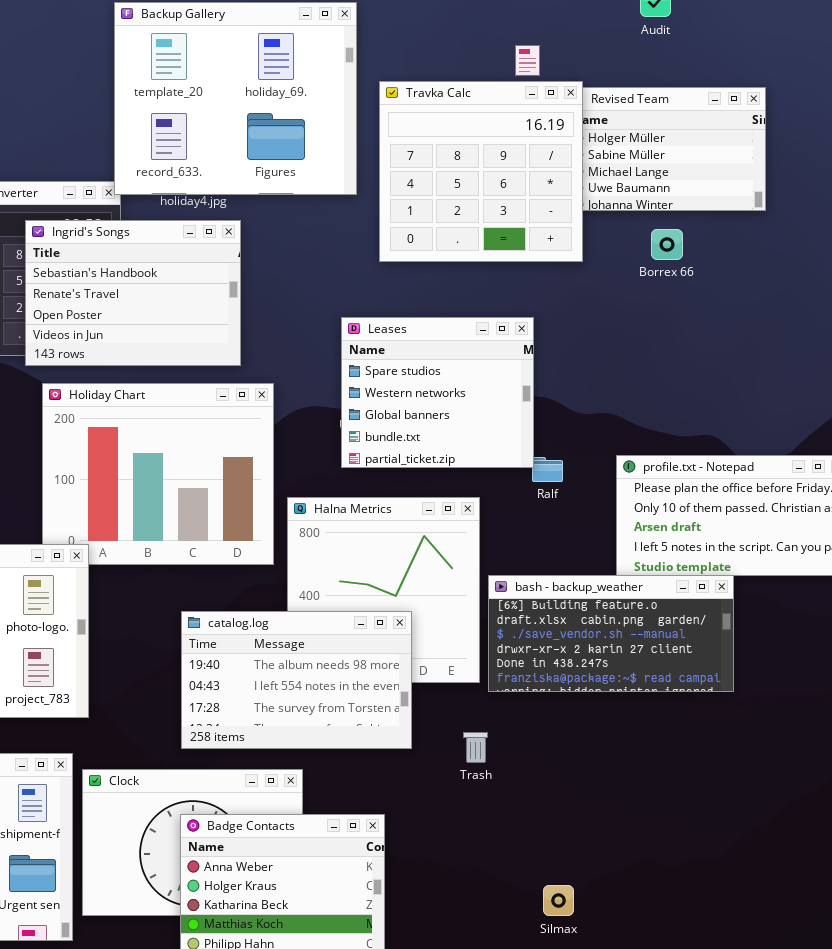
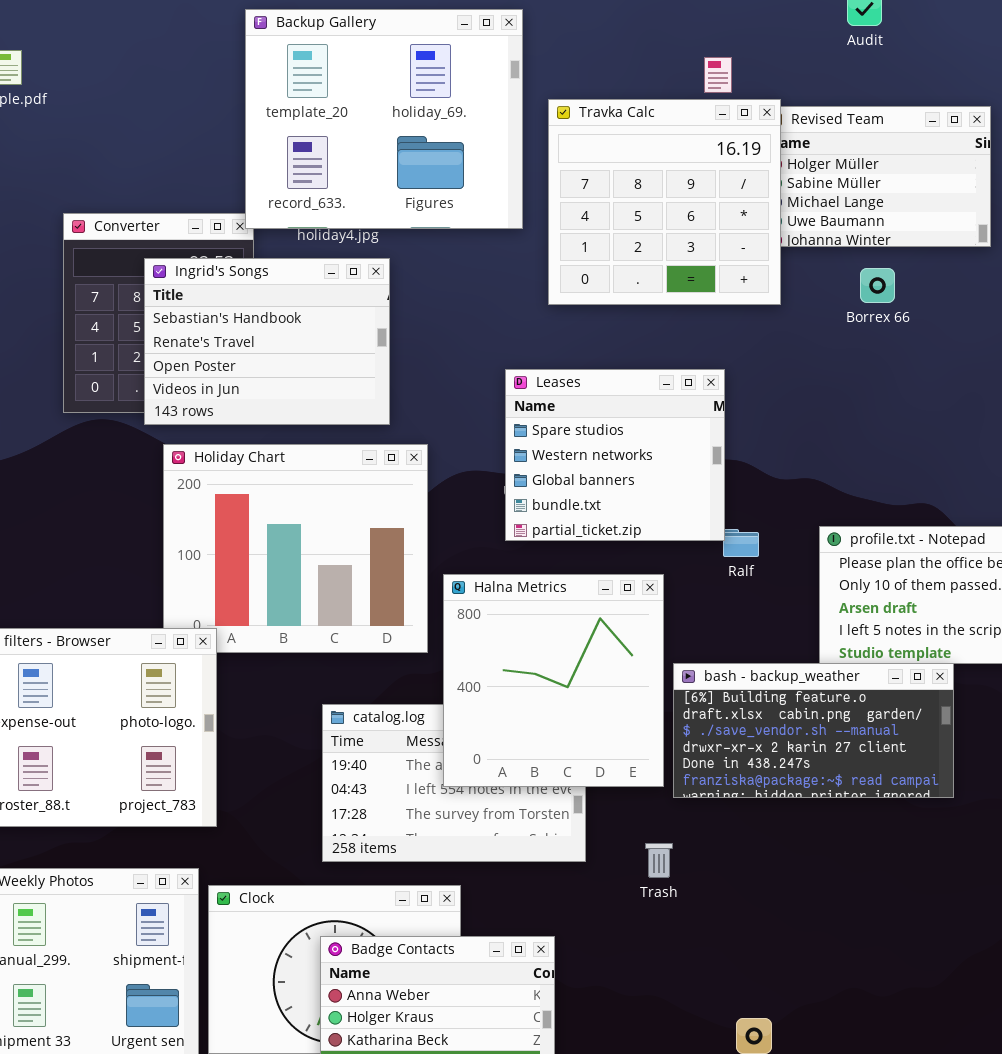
Halna Metrics: [287,497,480,683] -> [443,574,664,787], raised

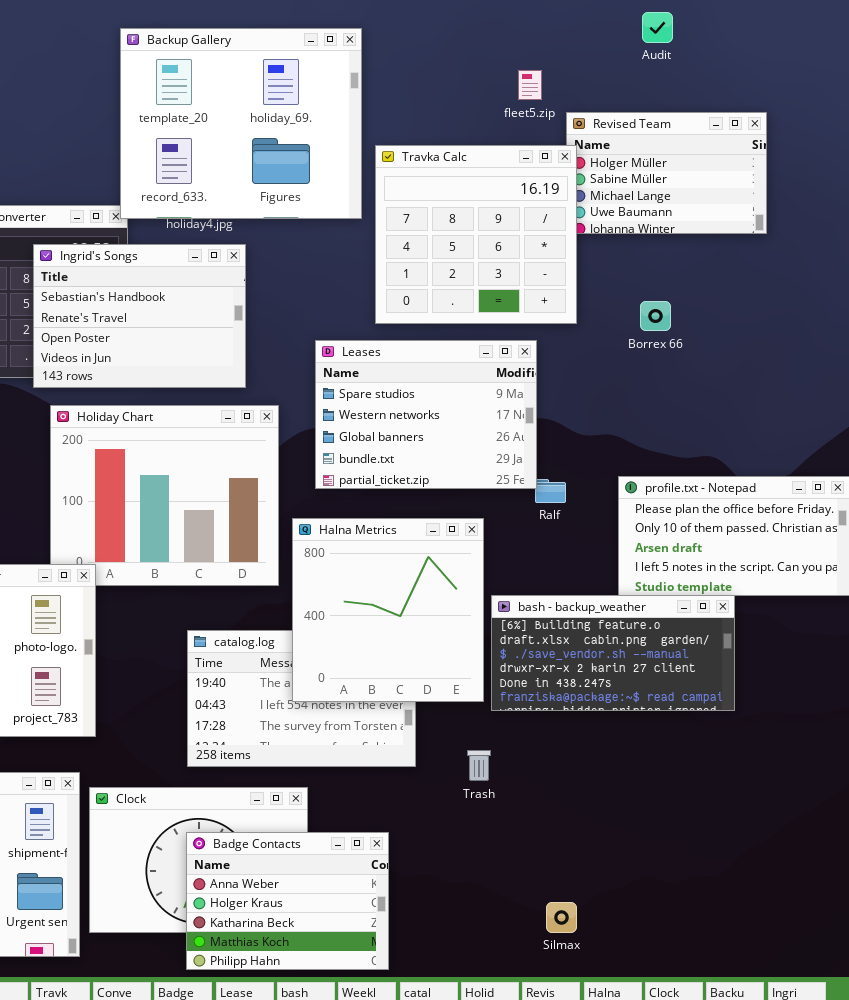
Travka Calc: [548,99,781,305] -> [375,145,577,324], moved
Borrex 66: [860,268,895,303] -> [640,301,671,331], moved
Leases: [505,369,725,541] -> [315,340,537,489], resized

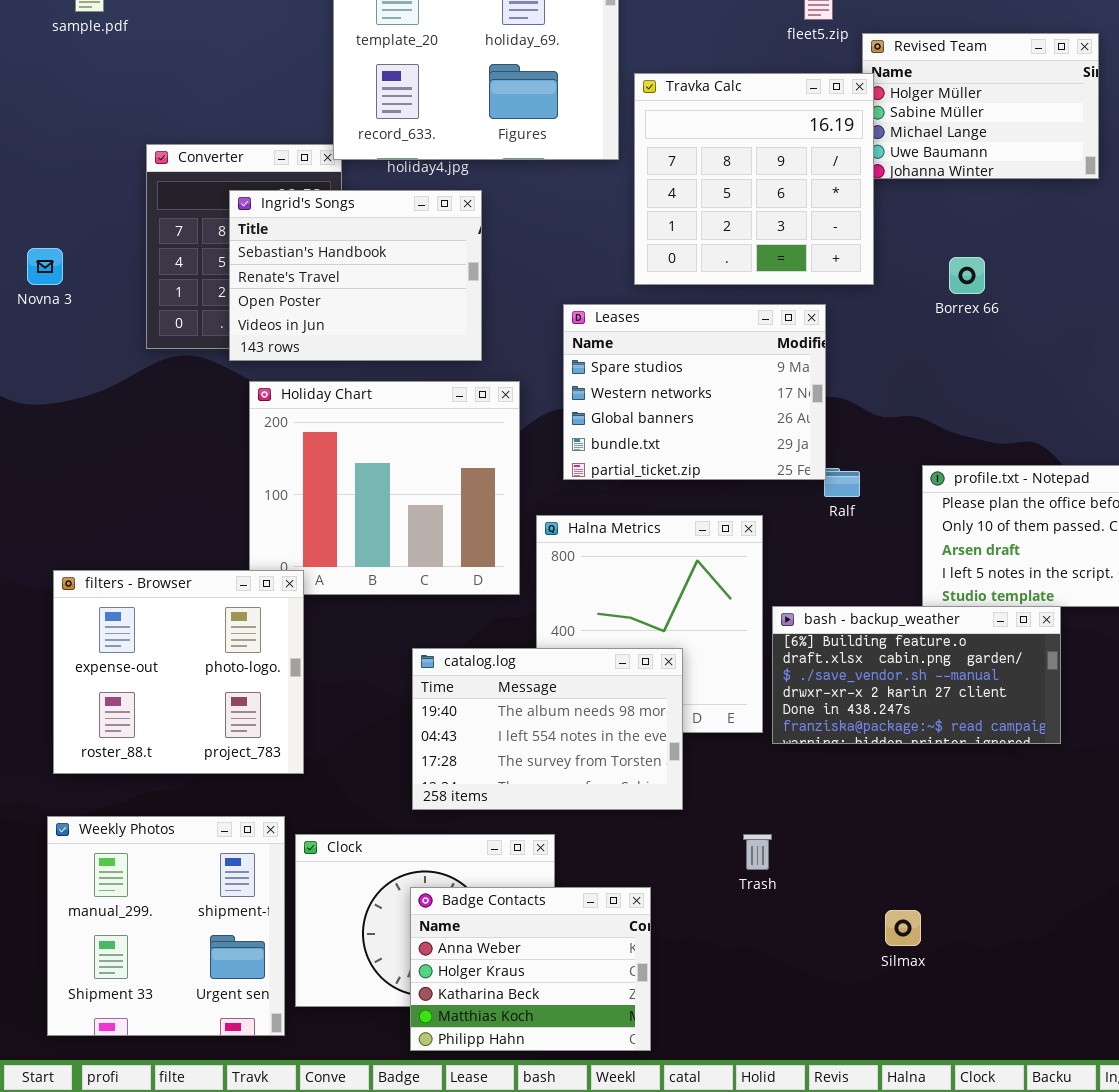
catalog.log: [187,630,416,767] -> [412,648,683,810], raised
Trash: [467,750,491,781] -> [743,834,772,870], moved
Silmax: [546,902,577,933] -> [885,910,921,946], moved

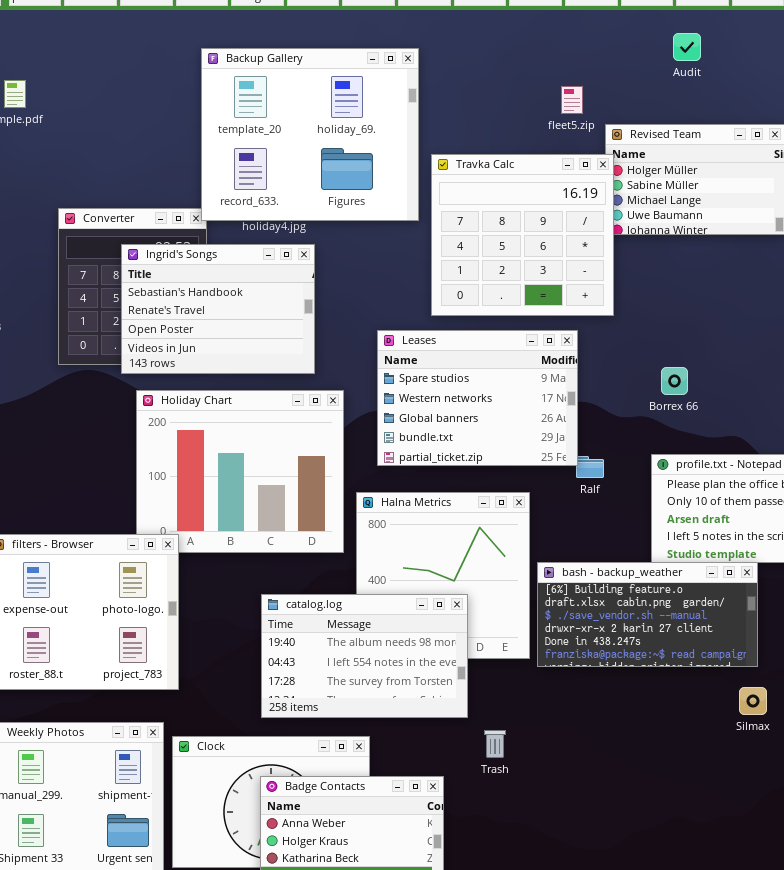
Borrex 66: [949,257,985,294] -> [661,367,688,395], moved
Trash: [743,834,772,870] -> [484,730,506,758], moved
Silmax: [885,910,921,946] -> [739,687,767,715], moved

